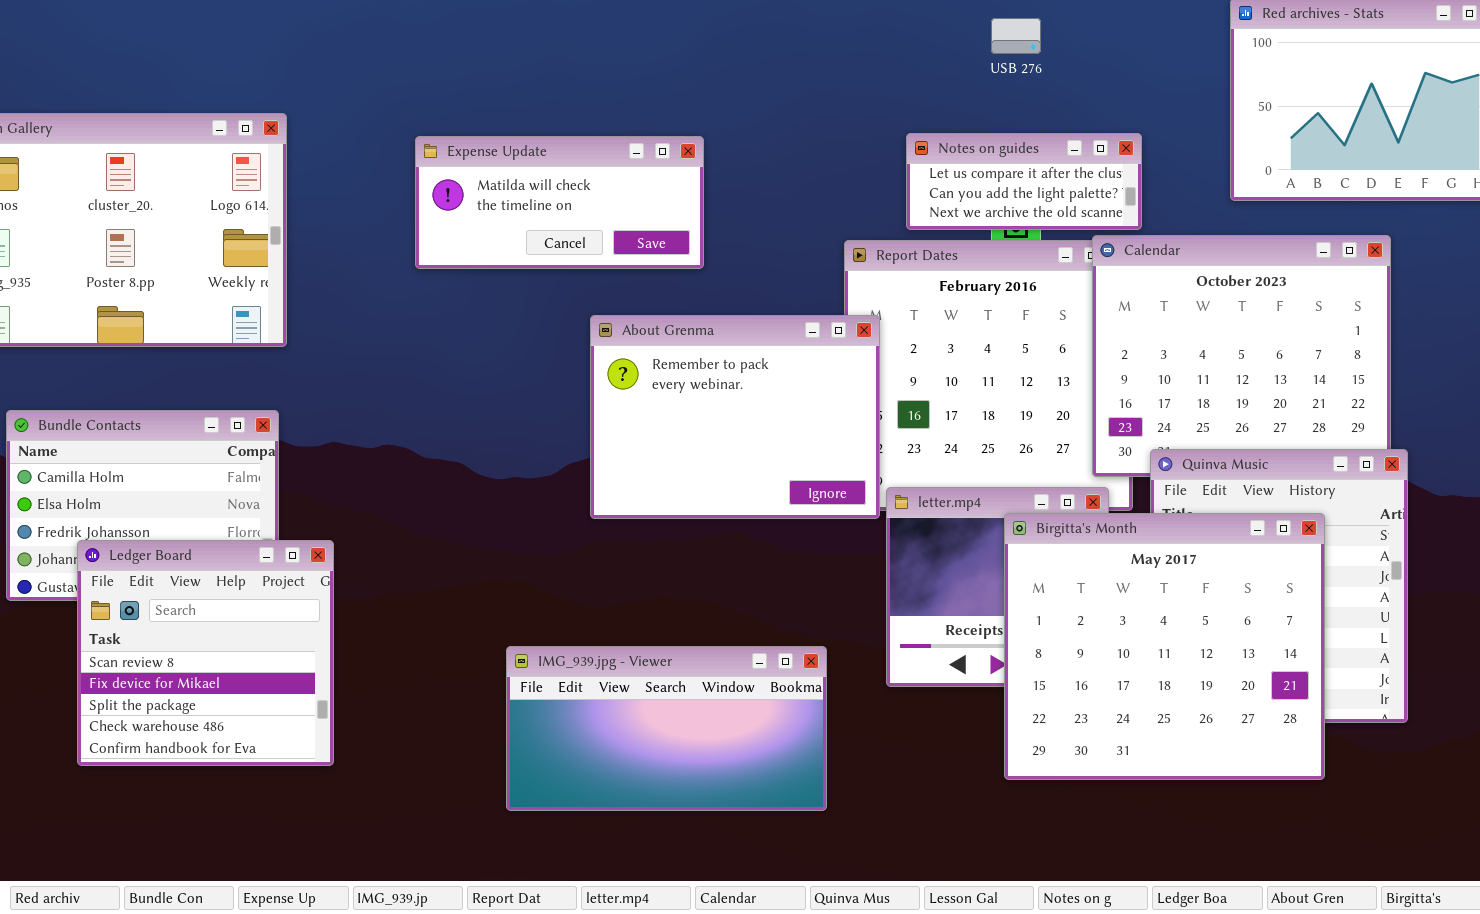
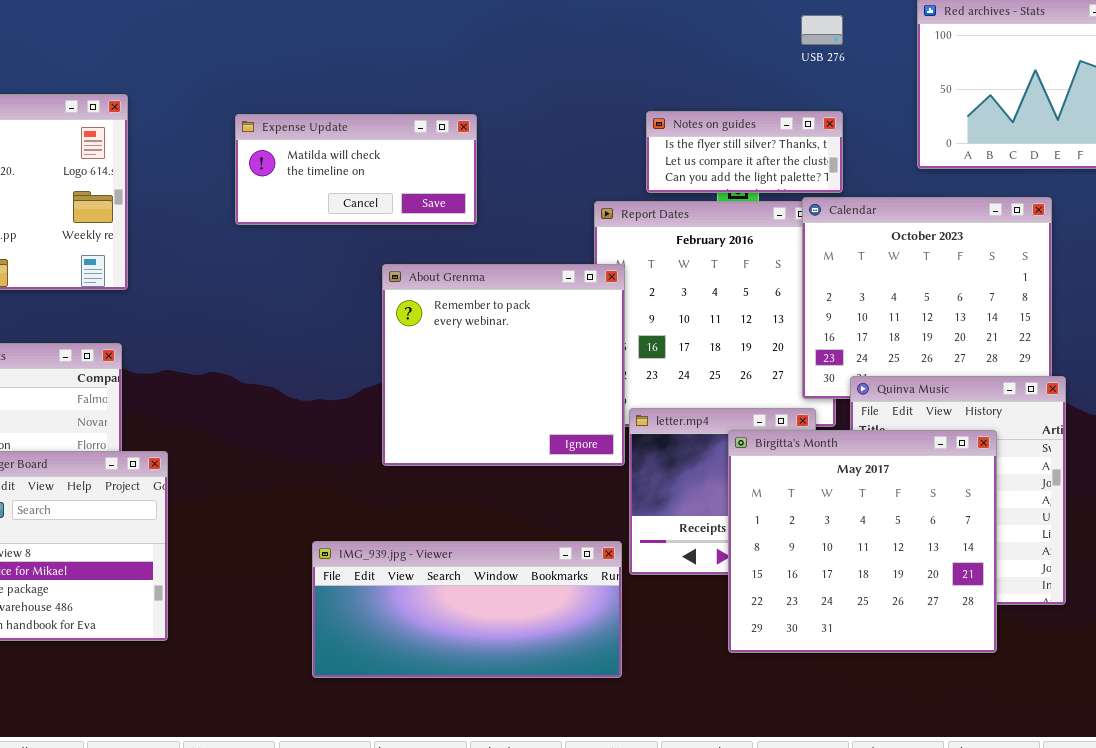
USB 276: [991,18,1041,54] -> [801,15,843,45], moved
Notes on guides: [906,133,1142,230] -> [646,111,843,193], scrolled up 1 row
About Grenma: [590,315,880,519] -> [382,264,625,466], resized
IMG_939.jpg - Viewer: [506,646,827,811] -> [312,541,622,678], resized

